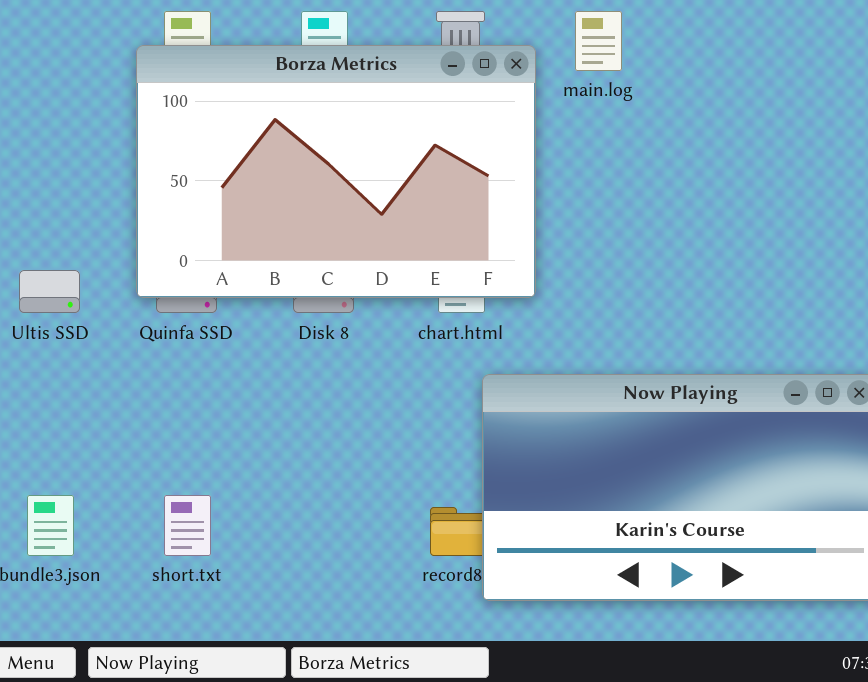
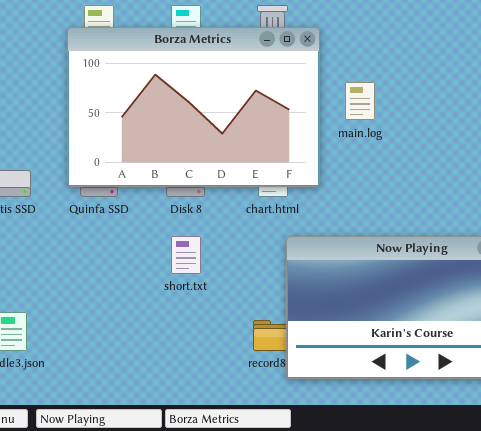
main.log: [575,11,622,71] -> [345,82,375,120], moved
short.txt: [164,495,211,556] -> [171,236,201,274], moved

